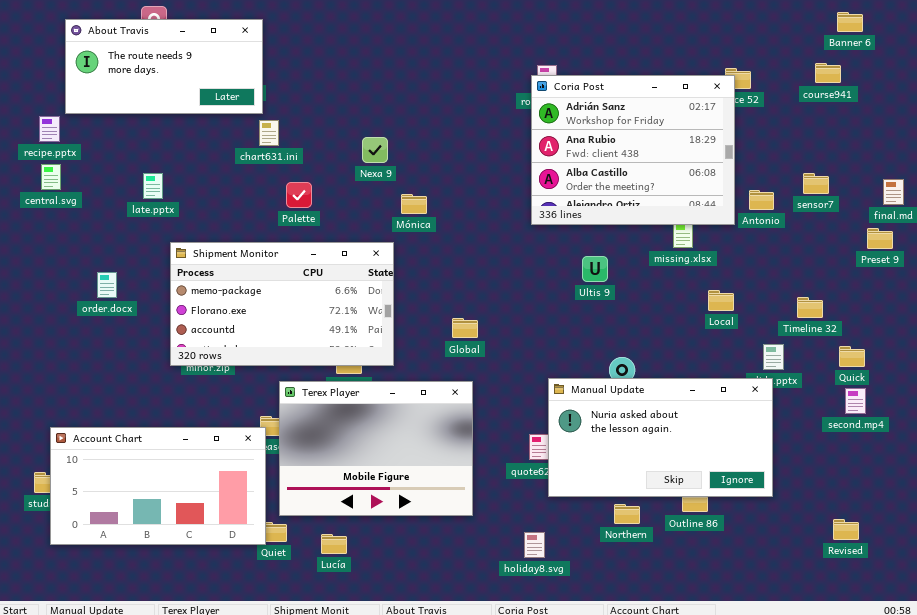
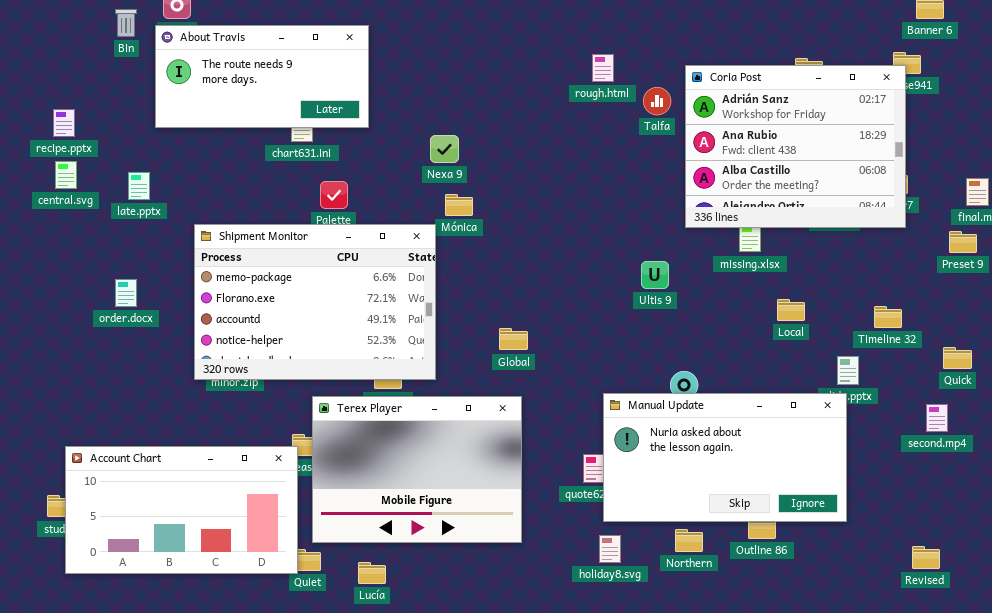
About Travis: [65,19,263,114] -> [155,25,369,128], moved
Coria Post: [531,75,735,225] -> [685,65,906,228], moved
Nexa 9: [362,137,388,163] -> [430,135,459,163], moved
late.pptx: [143,173,163,199] -> [128,172,150,200], moved
Shipment Monitor: [170,242,394,366] -> [194,224,436,380], resized
Quick: [839,346,865,367] -> [943,347,972,369], moved
holiday8.svg: [524,532,545,558] -> [599,535,621,563], moved

